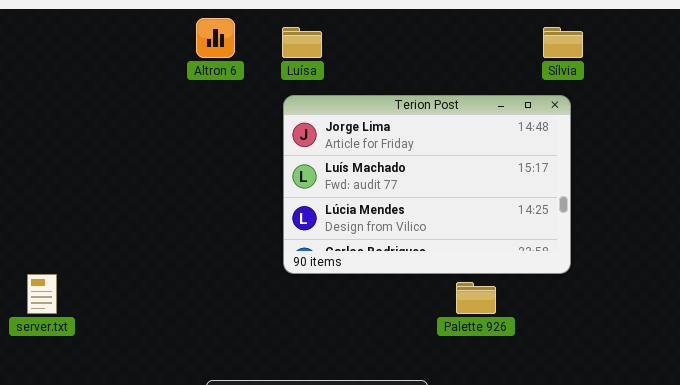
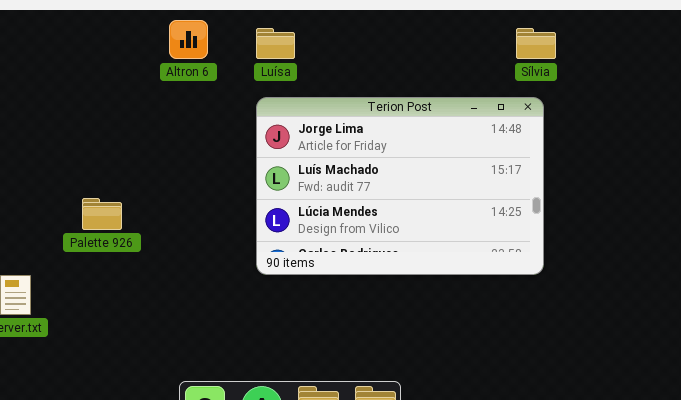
Palette 926: [456,282,496,314] -> [82,198,122,230], moved

